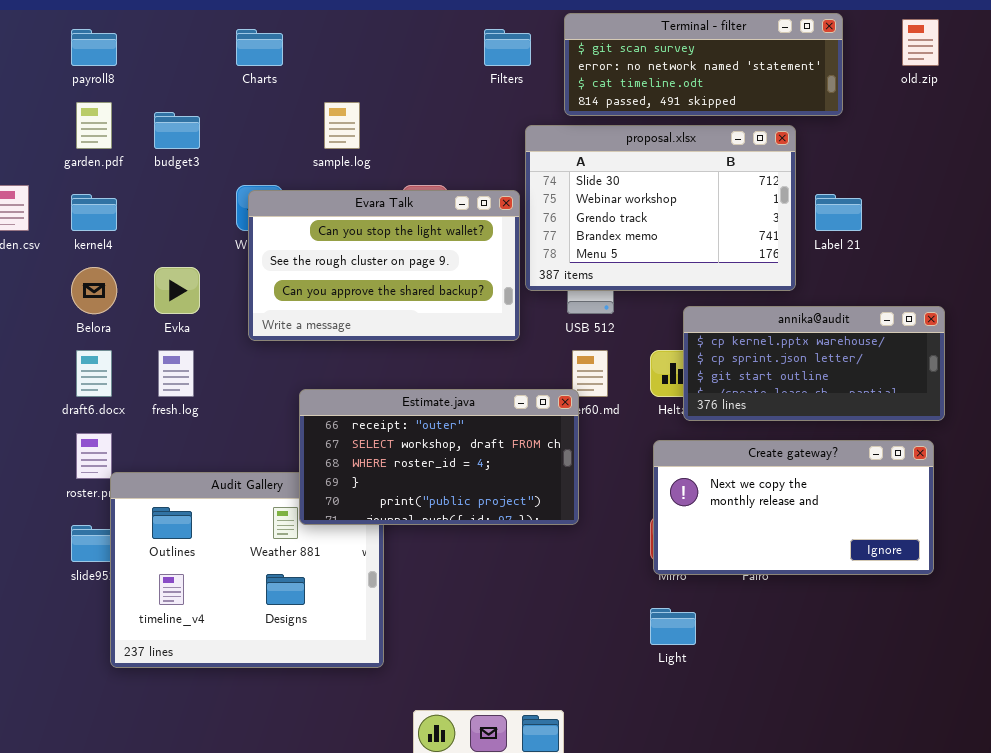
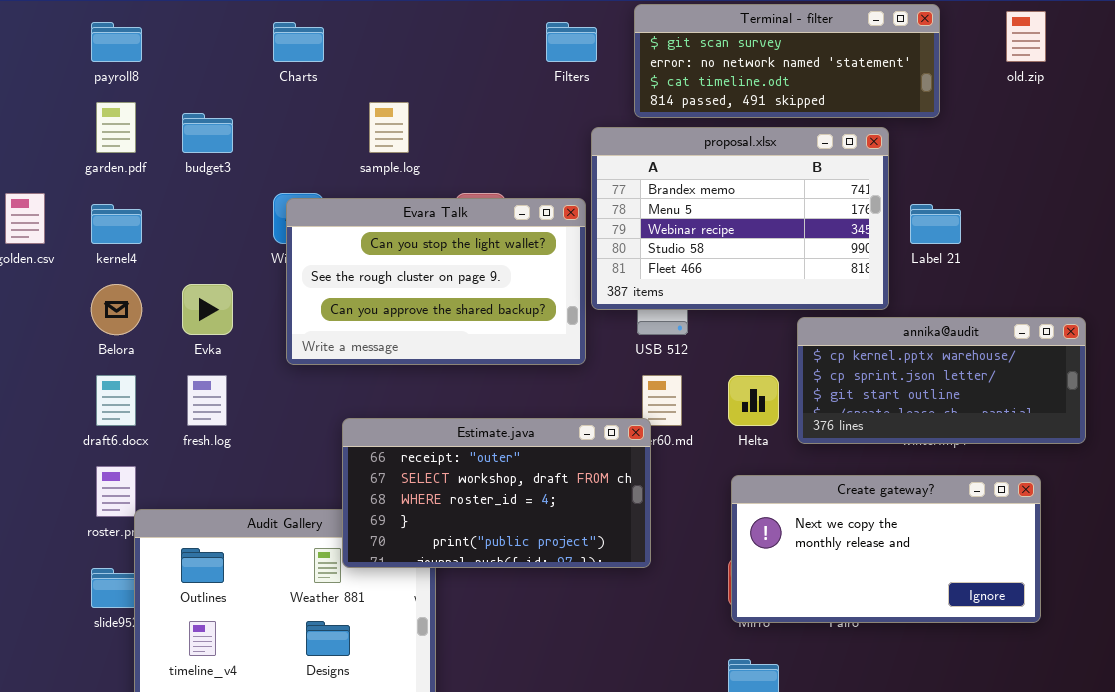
proposal.xlsx: [525,125,796,291] -> [591,127,889,310], scrolled down 3 rows
annika@audit: [683,306,945,421] -> [797,317,1086,444], moved

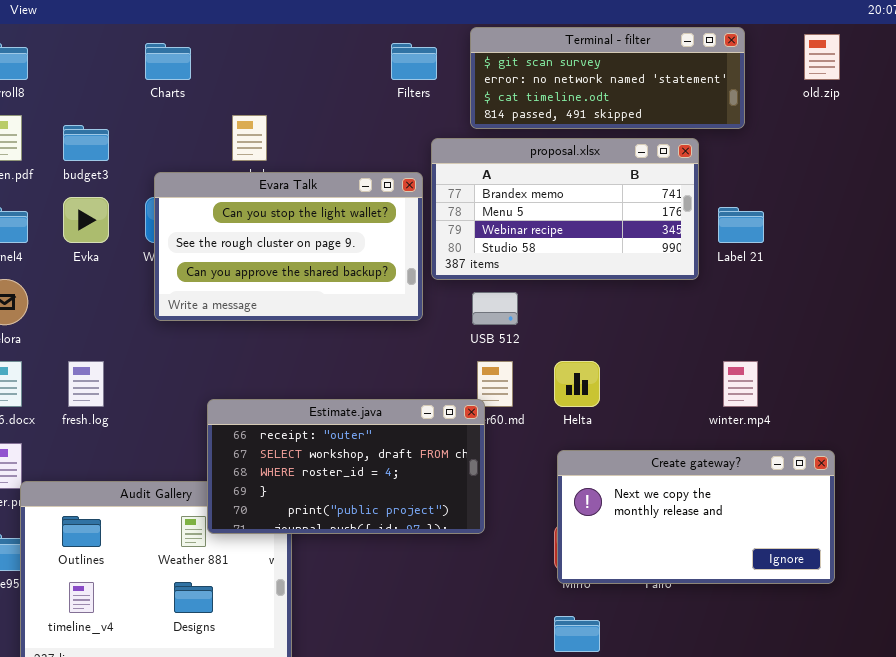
proposal.xlsx: [591,127,889,310] -> [431,138,699,280], resized
Evara Talk: [286,198,586,365] -> [154,172,423,321], moved
Evka: [182,284,233,335] -> [63,197,109,243], moved
annika@audit: [797,317,1086,444] -> none, closed

